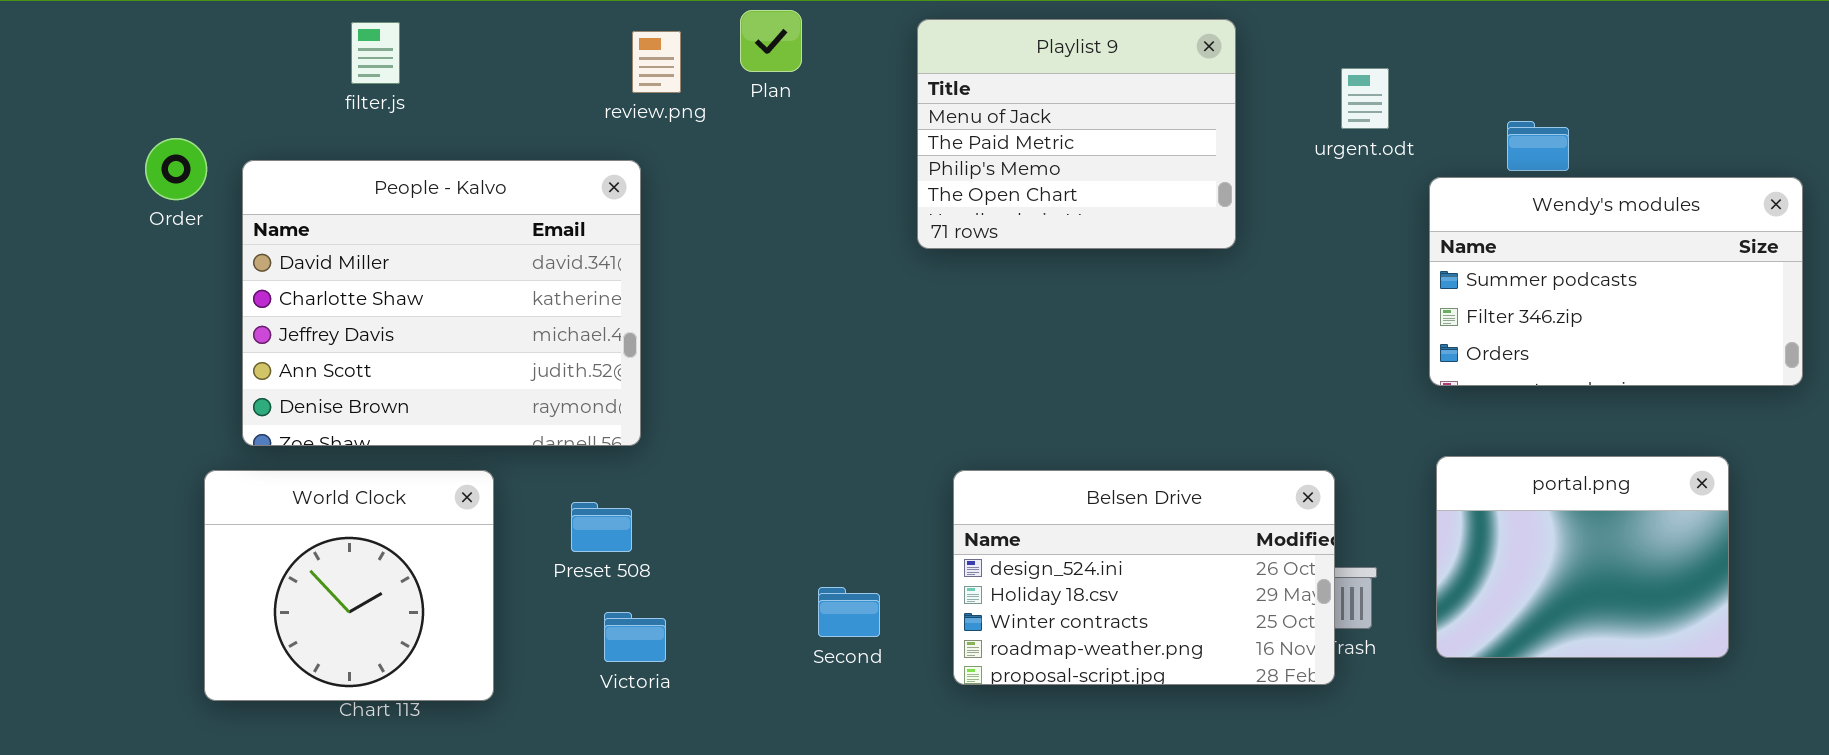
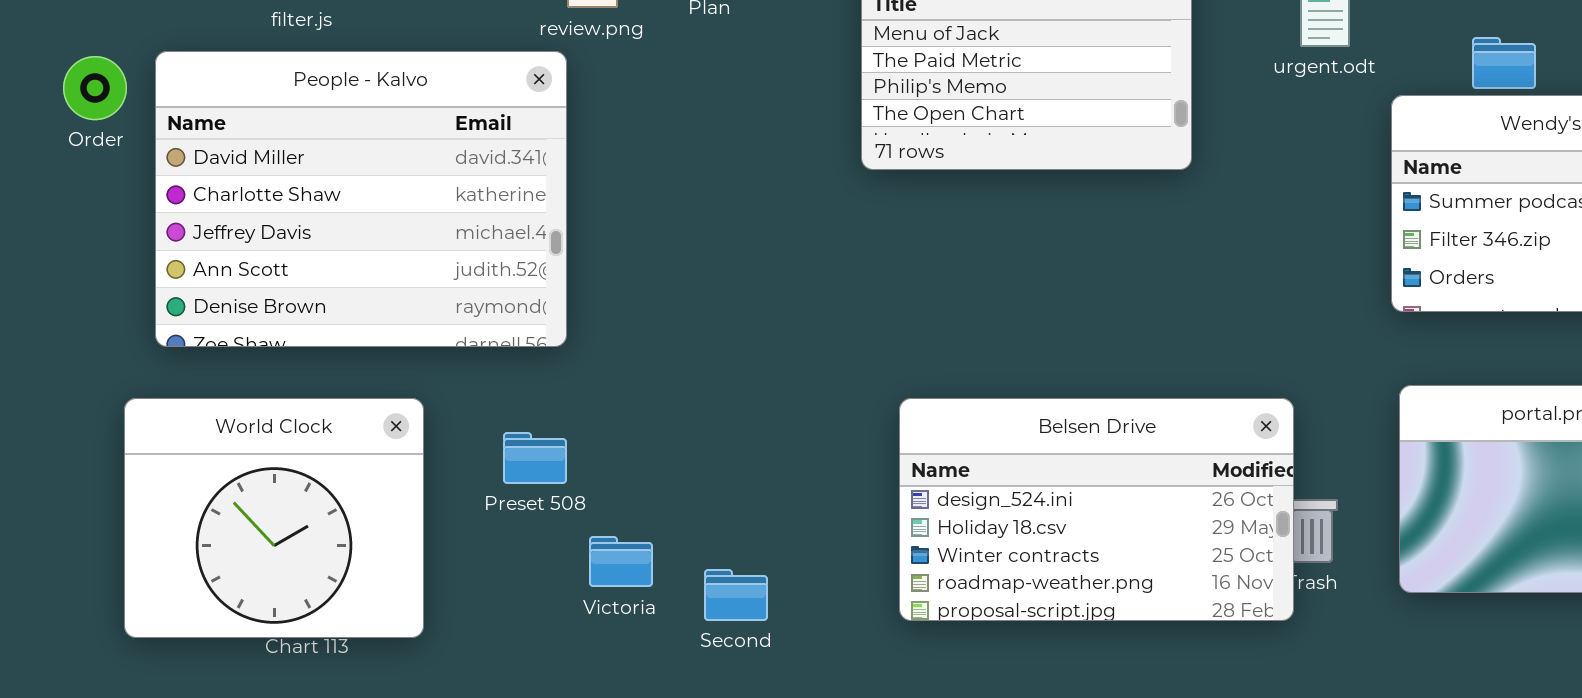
People - Kalvo: [242,160,641,446] -> [155,51,567,347], moved
Second: [818,587,880,637] -> [704,569,768,621], moved
Victoria: [604,612,666,662] -> [589,536,653,587], moved

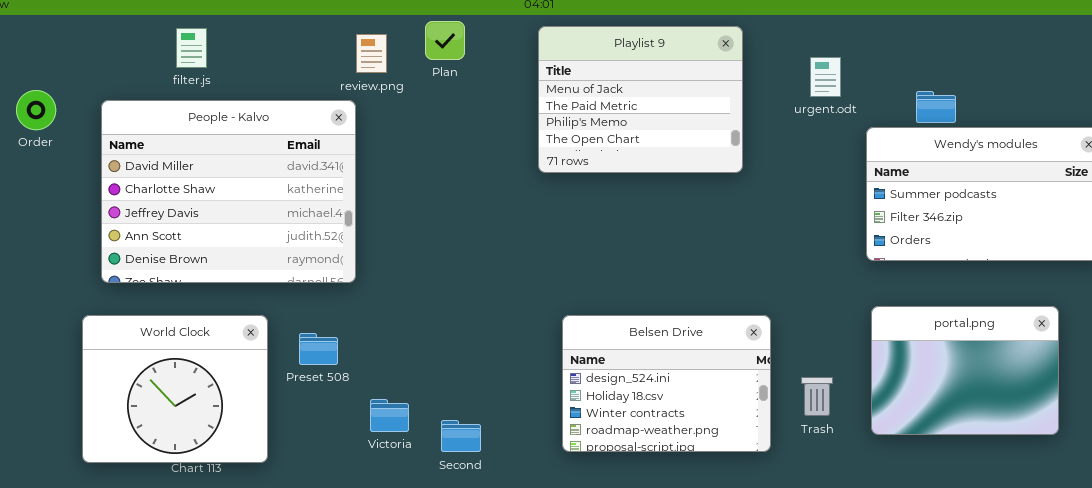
Order: [63,56,127,120] -> [16,90,56,130], moved
Belsen Drive: [899,398,1294,621] -> [562,315,771,452], resized
Preset 508: [503,432,567,484] -> [299,333,338,365], moved

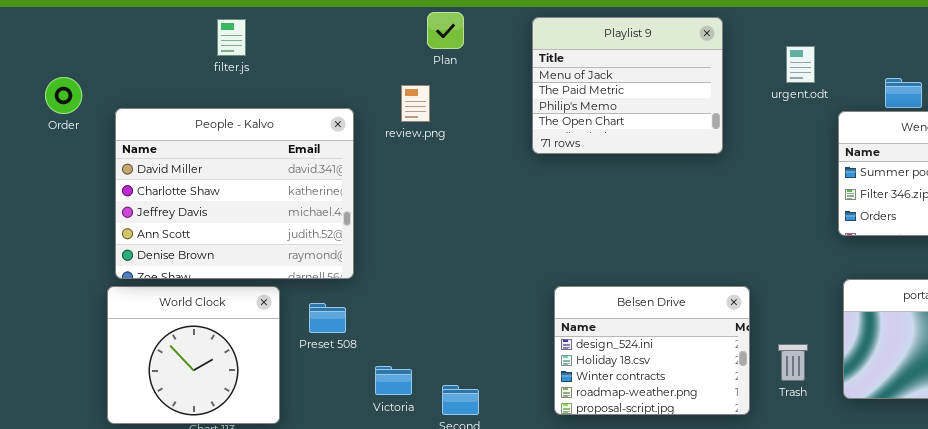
filter.js: [176,28,207,68] -> [217,19,246,56], moved
review.png: [356,34,387,73] -> [401,85,430,122], moved
People - Kalvo: [101,100,356,283] -> [115,108,354,279], moved

